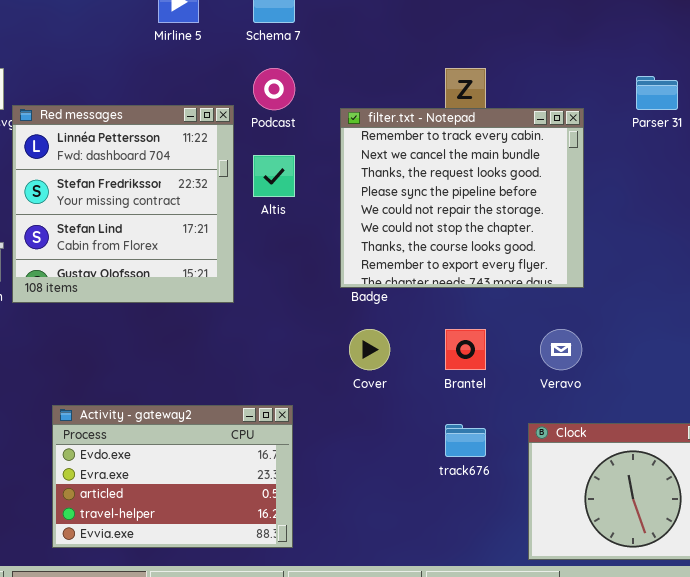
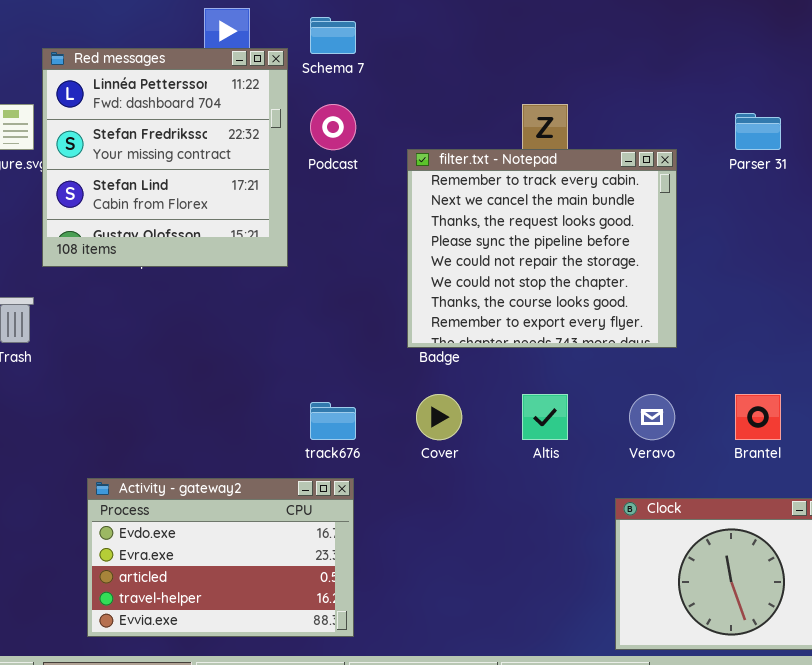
Red messages: [12,105,234,303] -> [42,48,288,267], moved
Altis: [253,155,295,197] -> [522,394,568,440], moved
Brantel: [445,329,486,370] -> [735,394,781,440], moved
track676: [445,424,486,457] -> [310,402,356,440], moved

